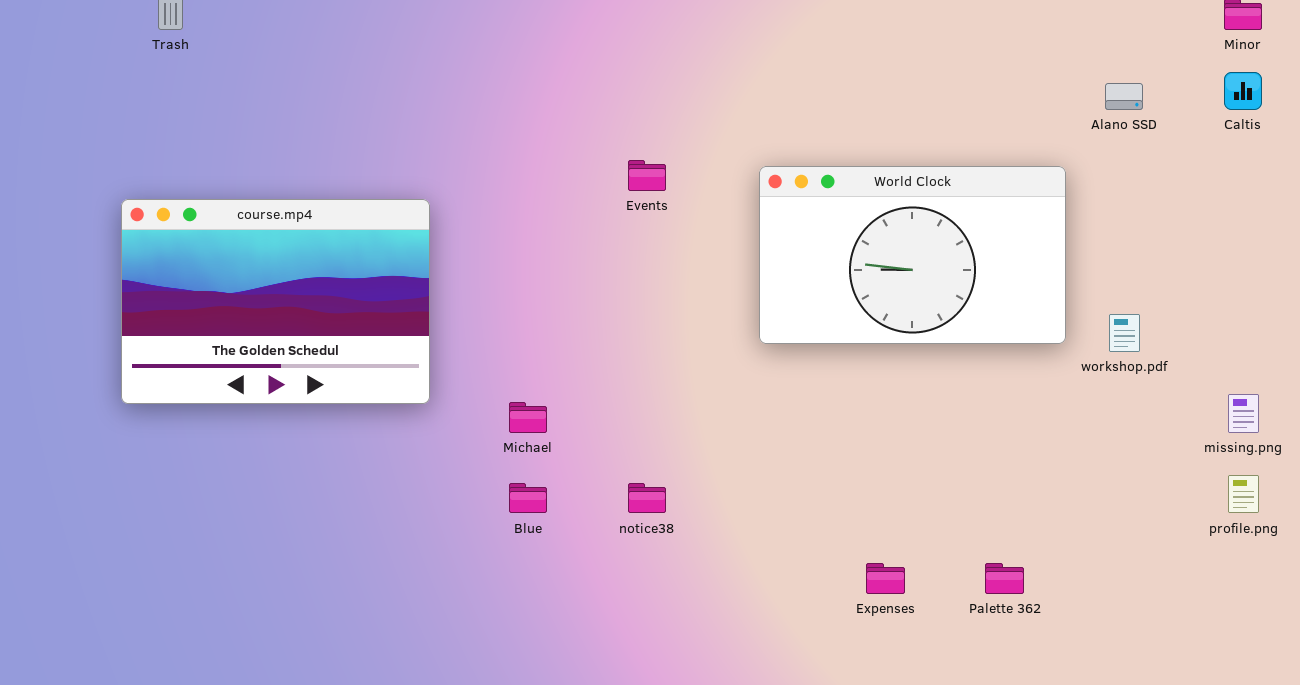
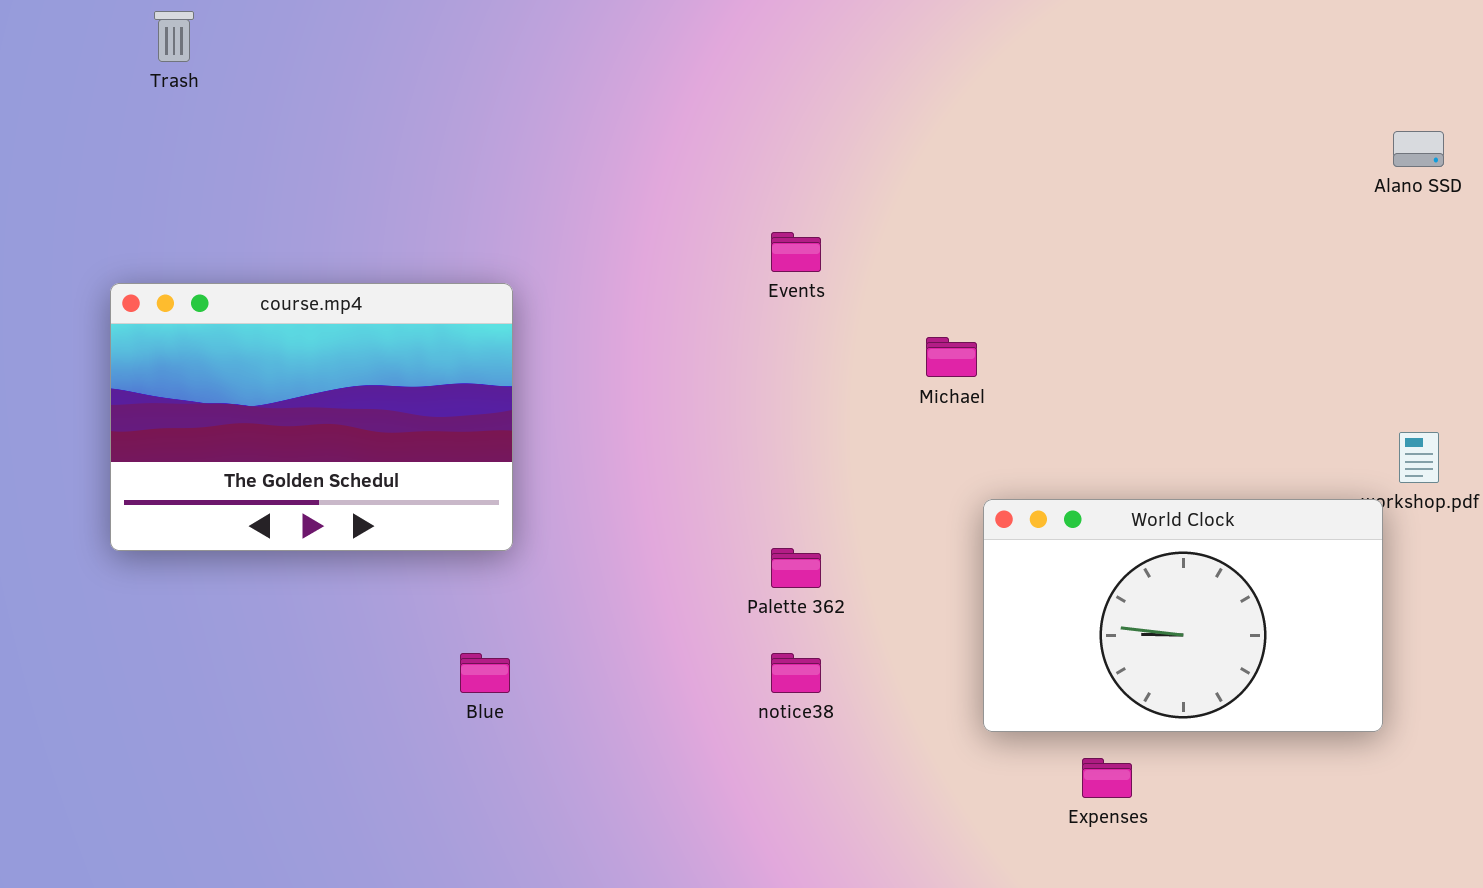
World Clock: [759,166,1066,344] -> [983,499,1383,732], moved
Michael: [509,402,547,433] -> [926,337,977,377], moved
Blue: [509,483,547,513] -> [460,653,510,693], moved
Palette 362: [985,563,1024,594] -> [771,548,821,588], moved

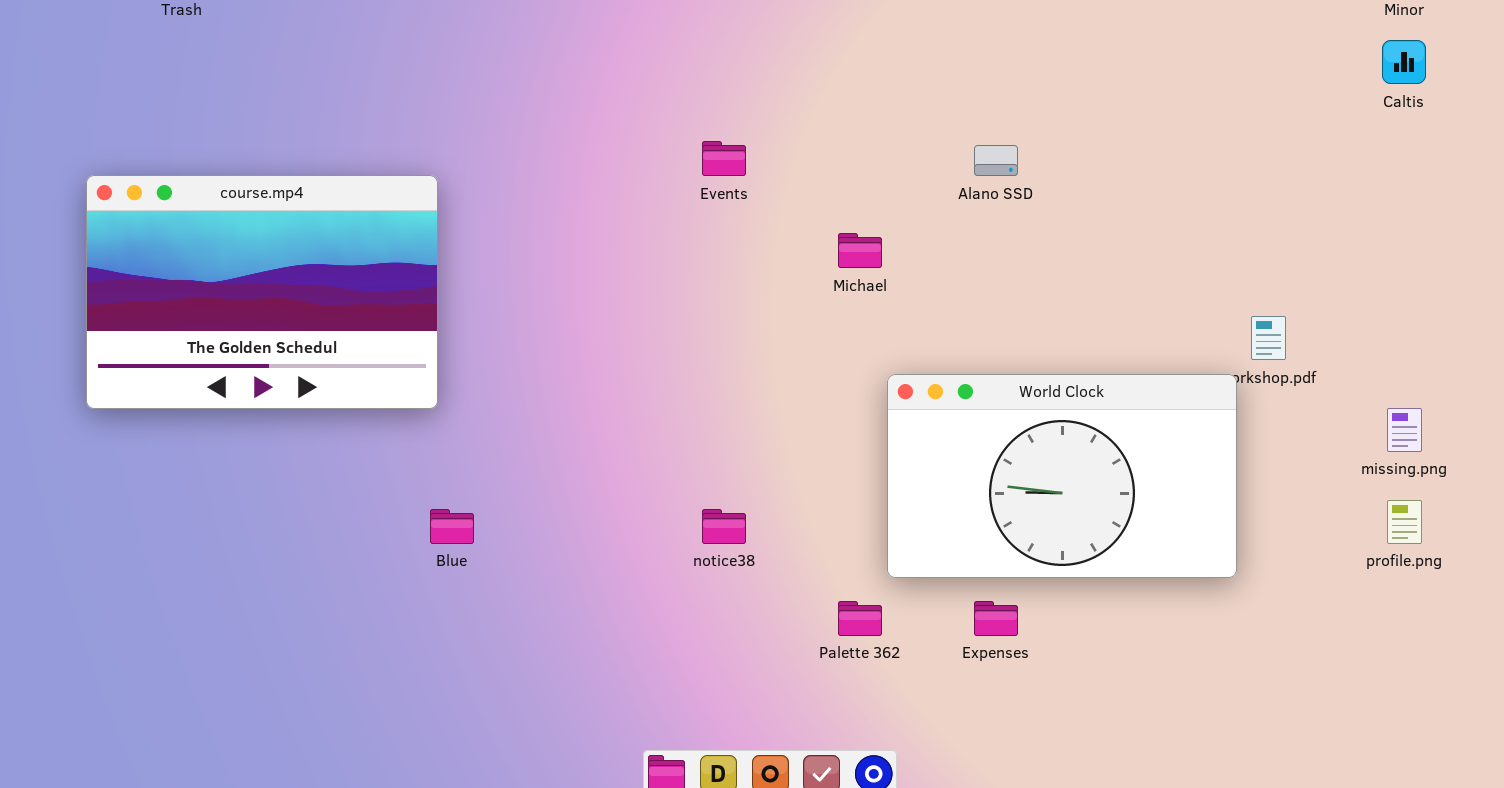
Alano SSD: [1393,131,1444,167] -> [974,145,1018,176], moved
course.mp4: [110,283,513,551] -> [86,175,438,409], moved
Palette 362: [771,548,821,588] -> [838,601,882,636], moved

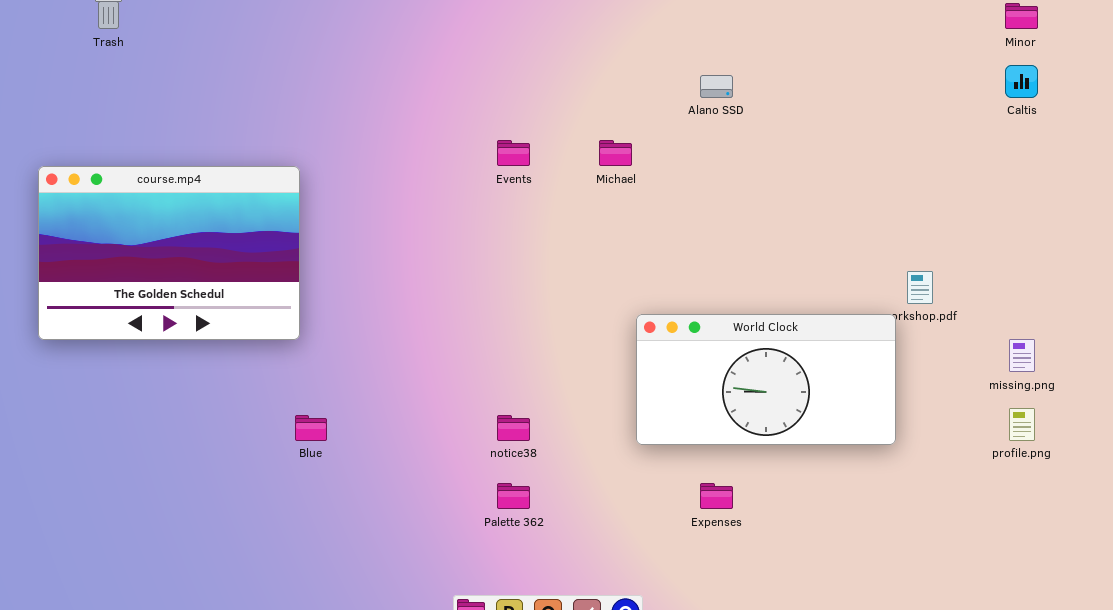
Alano SSD: [974,145,1018,176] -> [700,75,733,98], moved
Michael: [838,233,882,268] -> [599,140,632,166], moved
World Clock: [887,374,1237,578] -> [636,314,896,445], resized
Palette 362: [838,601,882,636] -> [497,483,530,509], moved

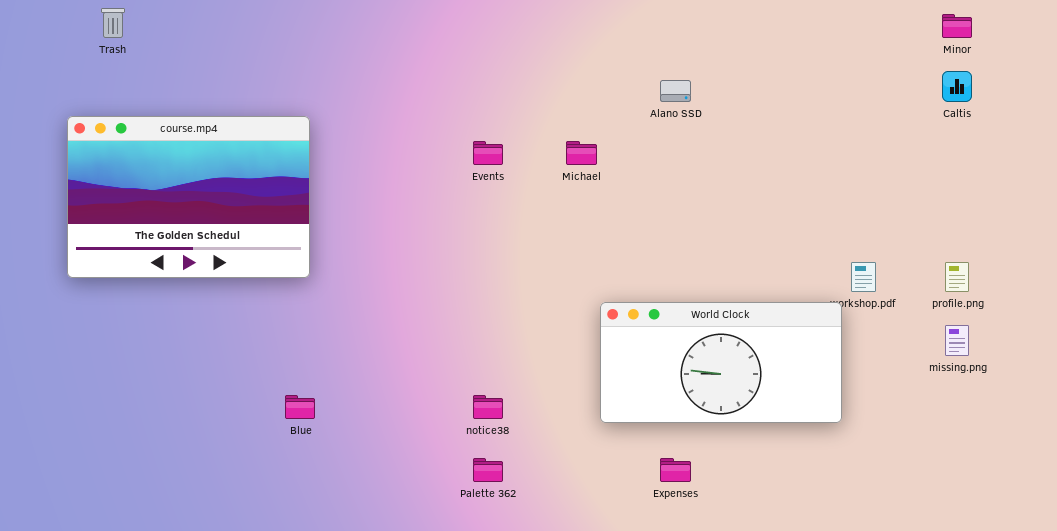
course.mp4: [38,166,300,340] -> [67,116,310,278], moved
profile.png: [1009,408,1035,441] -> [945,262,969,292], moved

